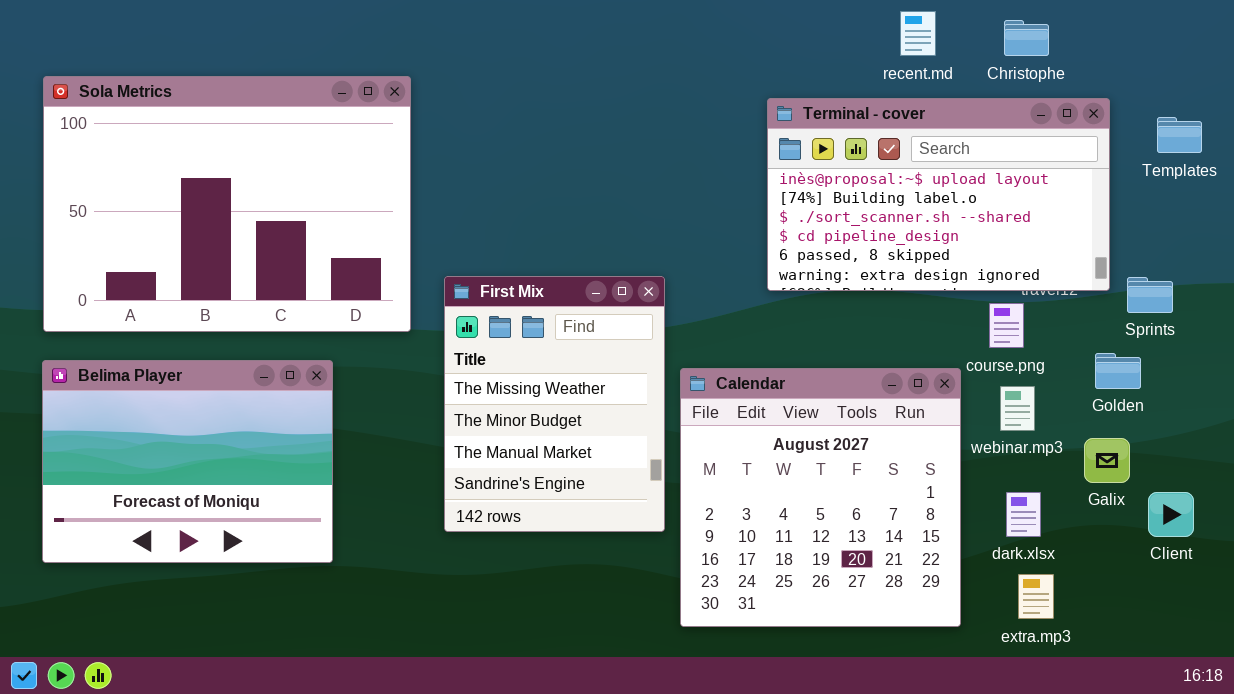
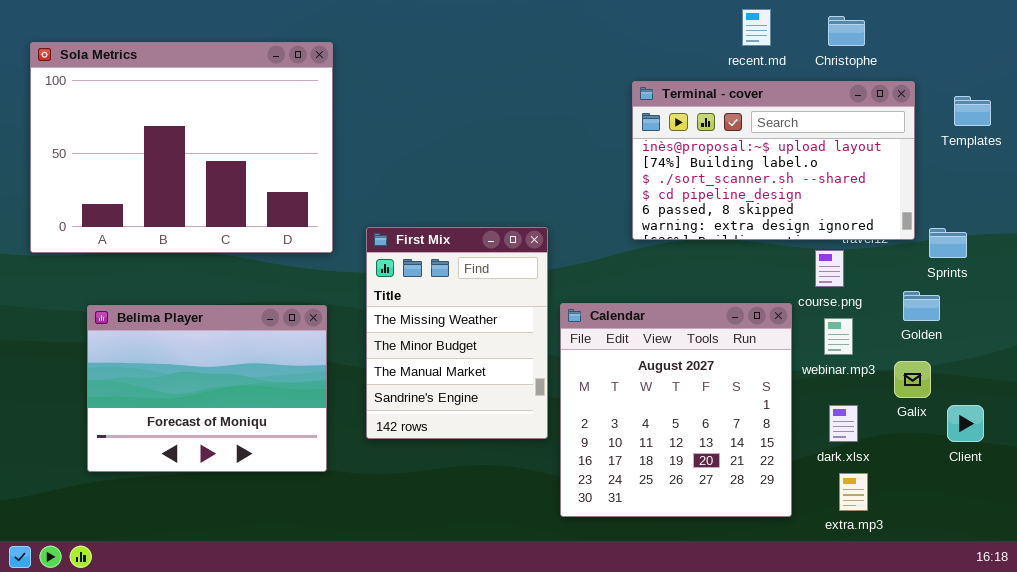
Sola Metrics: [43,76,411,332] -> [30,42,333,253], moved
Belima Player: [42,360,333,563] -> [87,305,327,472], moved

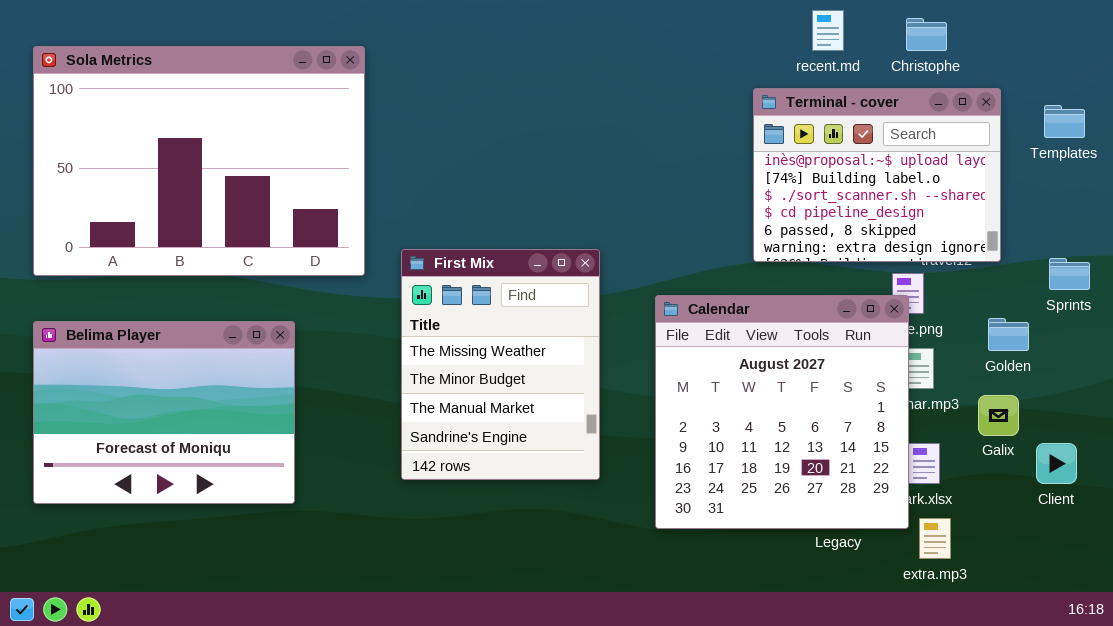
Terminal - cover: [632,81,915,240] -> [753,88,1001,262], resized
Sprints: [929,228,967,258] -> [1049,258,1090,290], moved
Calendar: [560,303,792,517] -> [655,295,909,529], moved
Belima Player: [87,305,327,472] -> [33,321,295,504], moved

